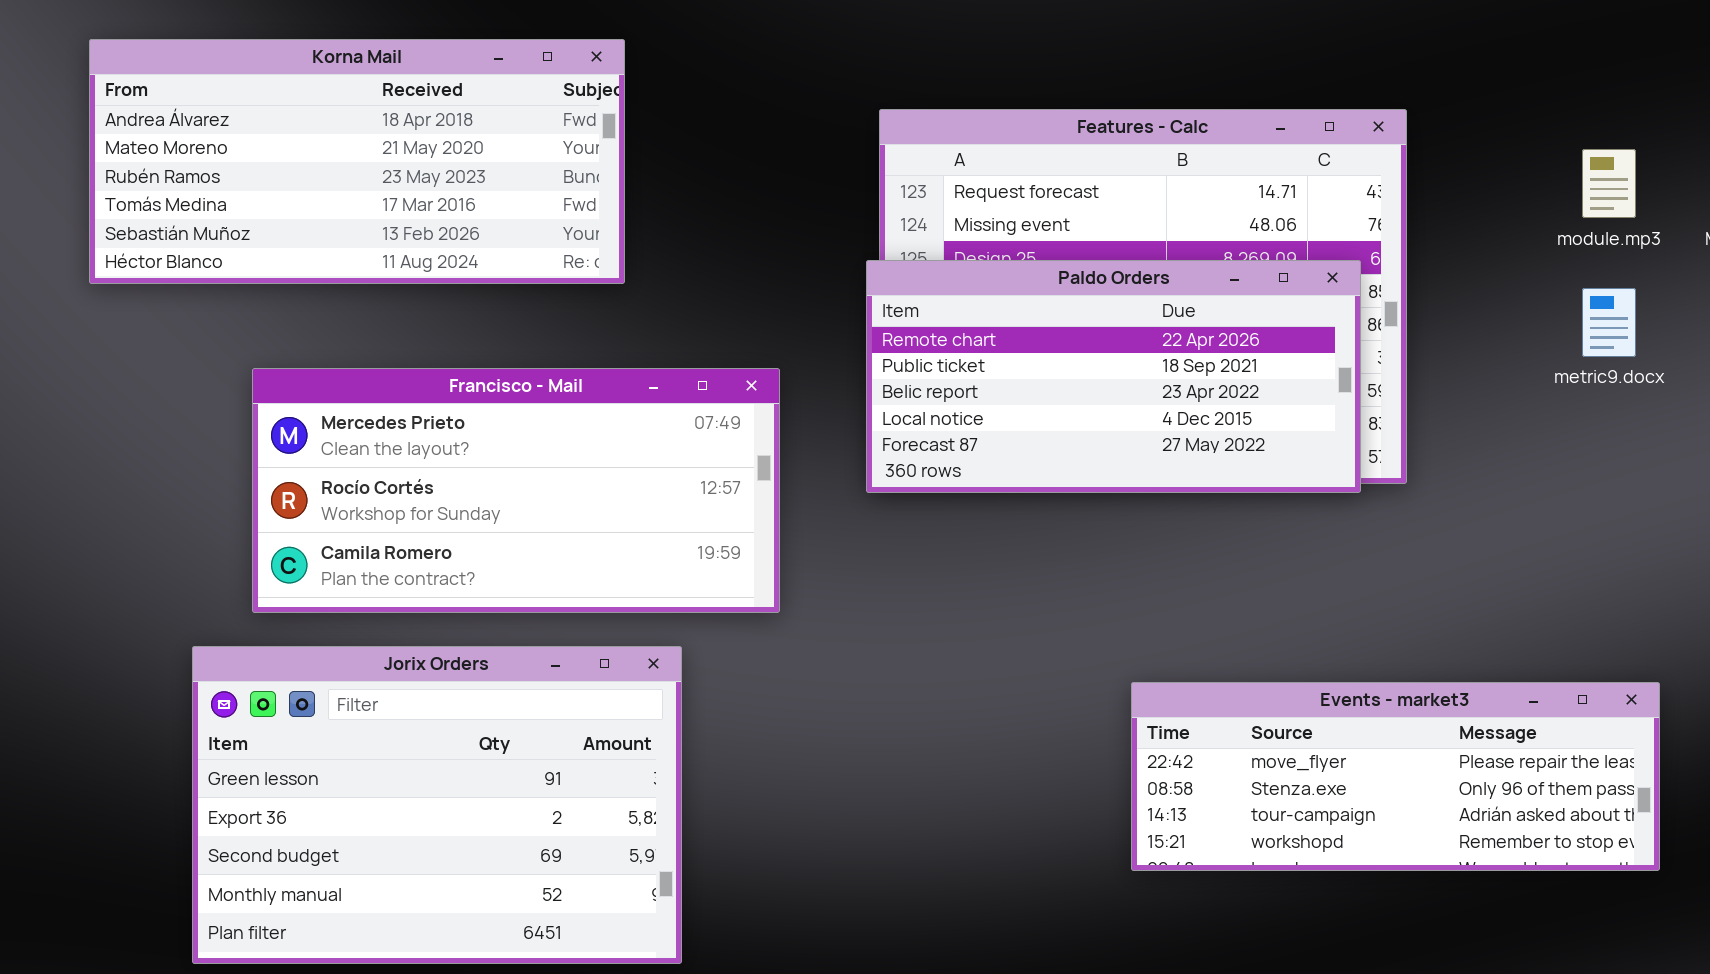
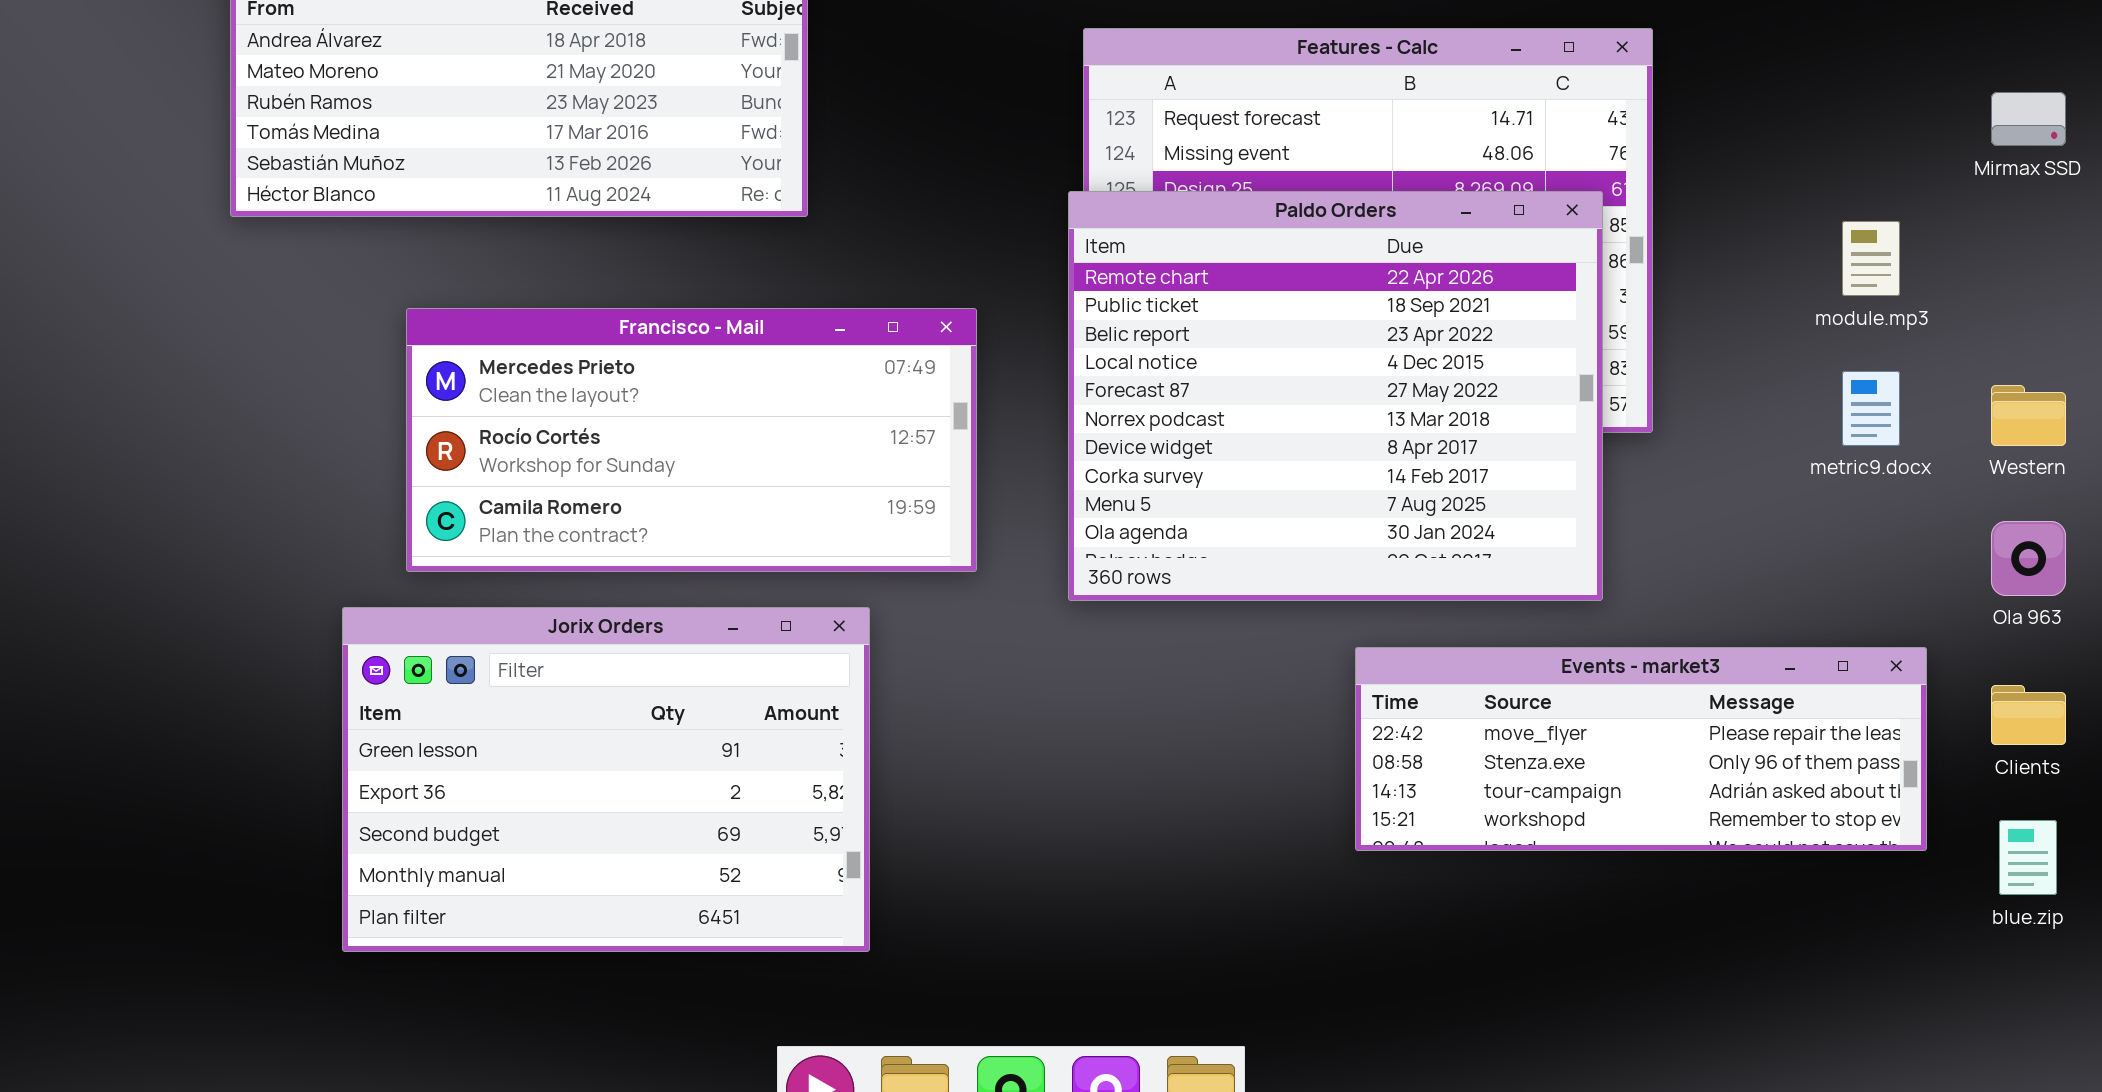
module.mp3: [1582,149,1636,218] -> [1842,221,1900,296], moved
Paldo Orders: [866,260,1361,493] -> [1068,191,1603,601], resized
metric9.docx: [1582,288,1636,357] -> [1842,371,1900,446], moved

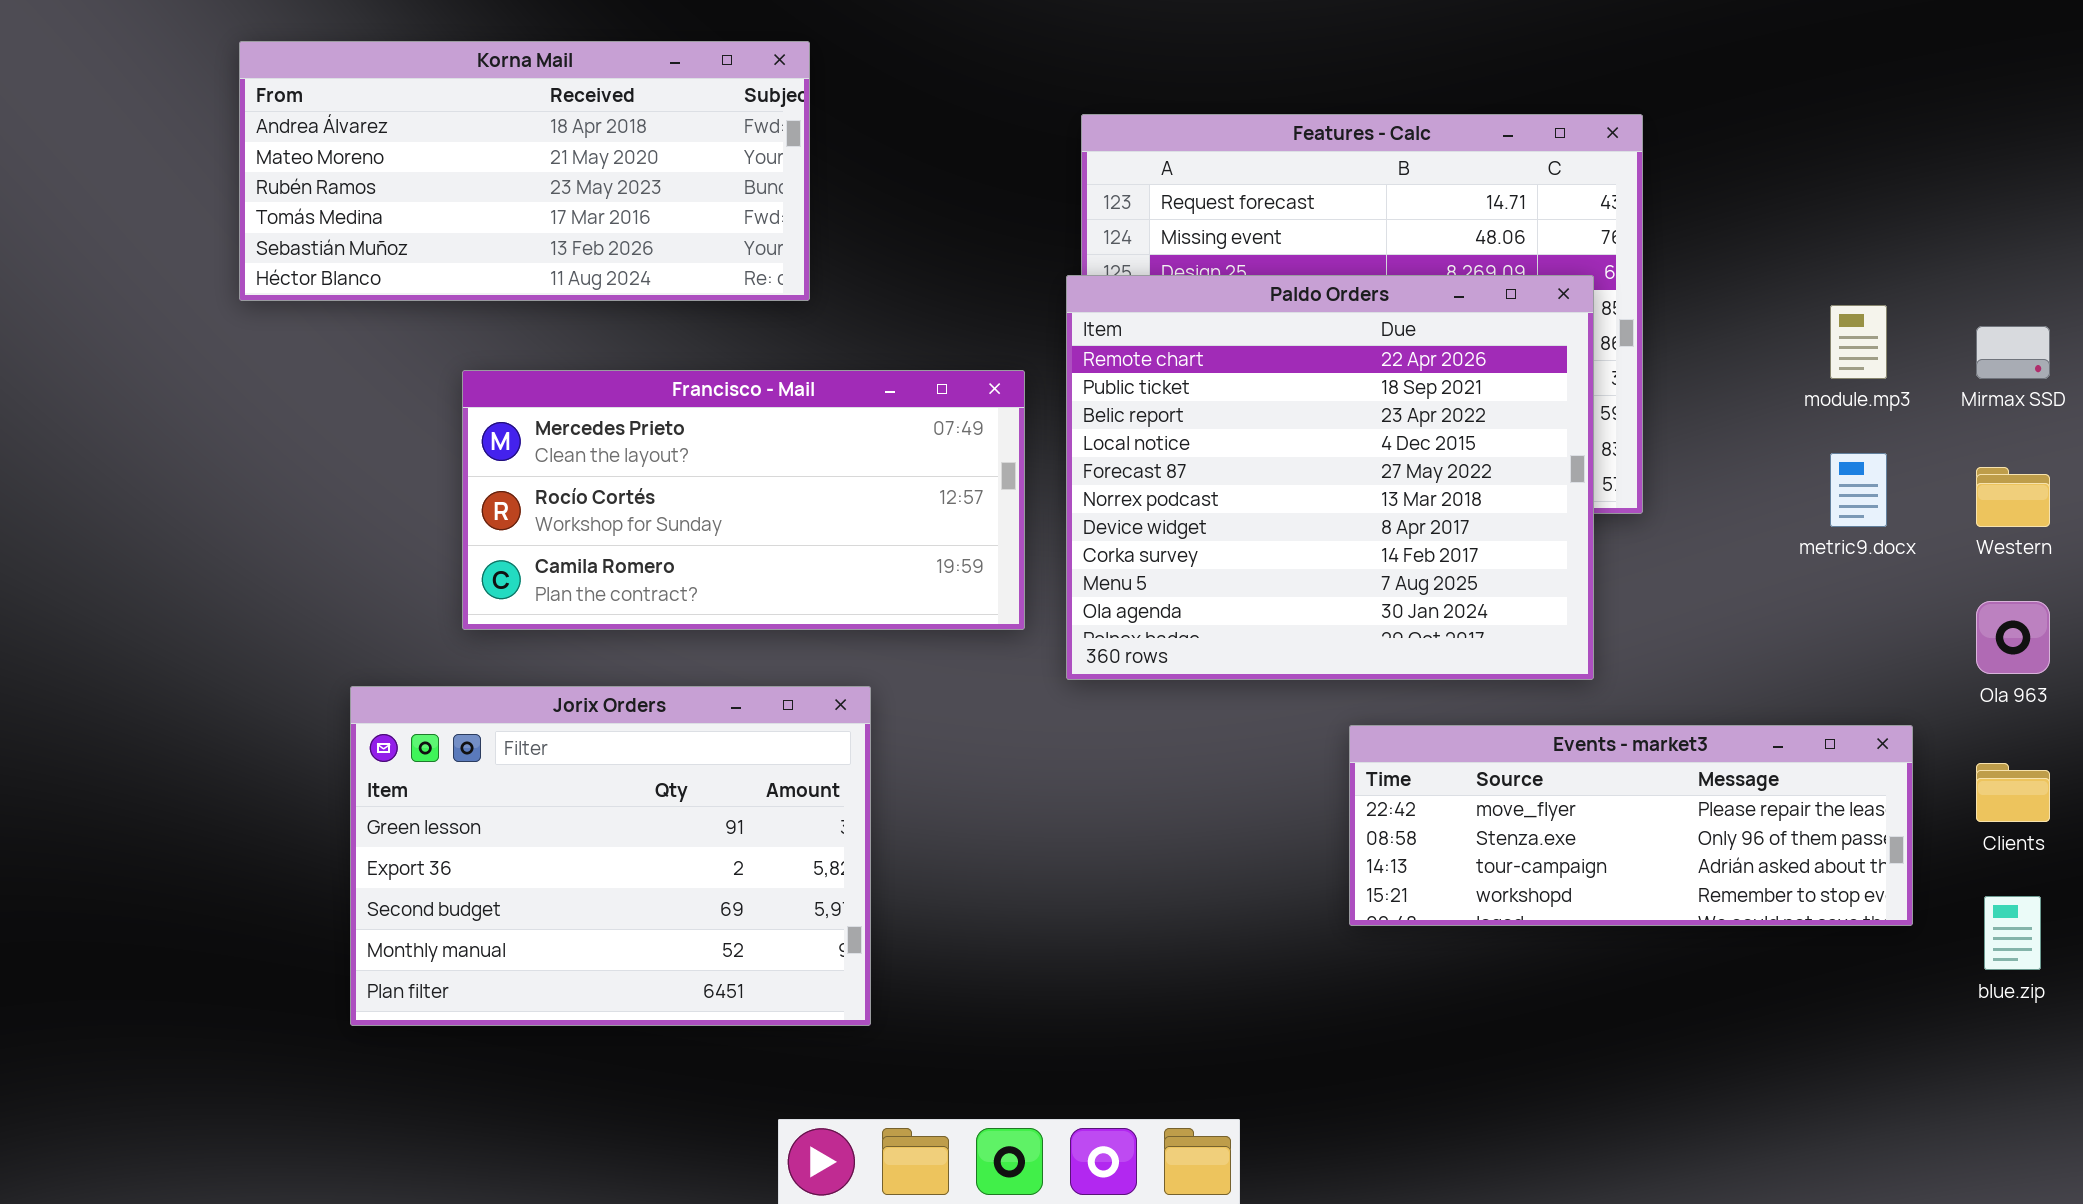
Mirmax SSD: [1991,92,2066,146] -> [1976,326,2050,379], moved
Francisco - Mail: [406,308,977,572] -> [462,370,1025,630], moved

